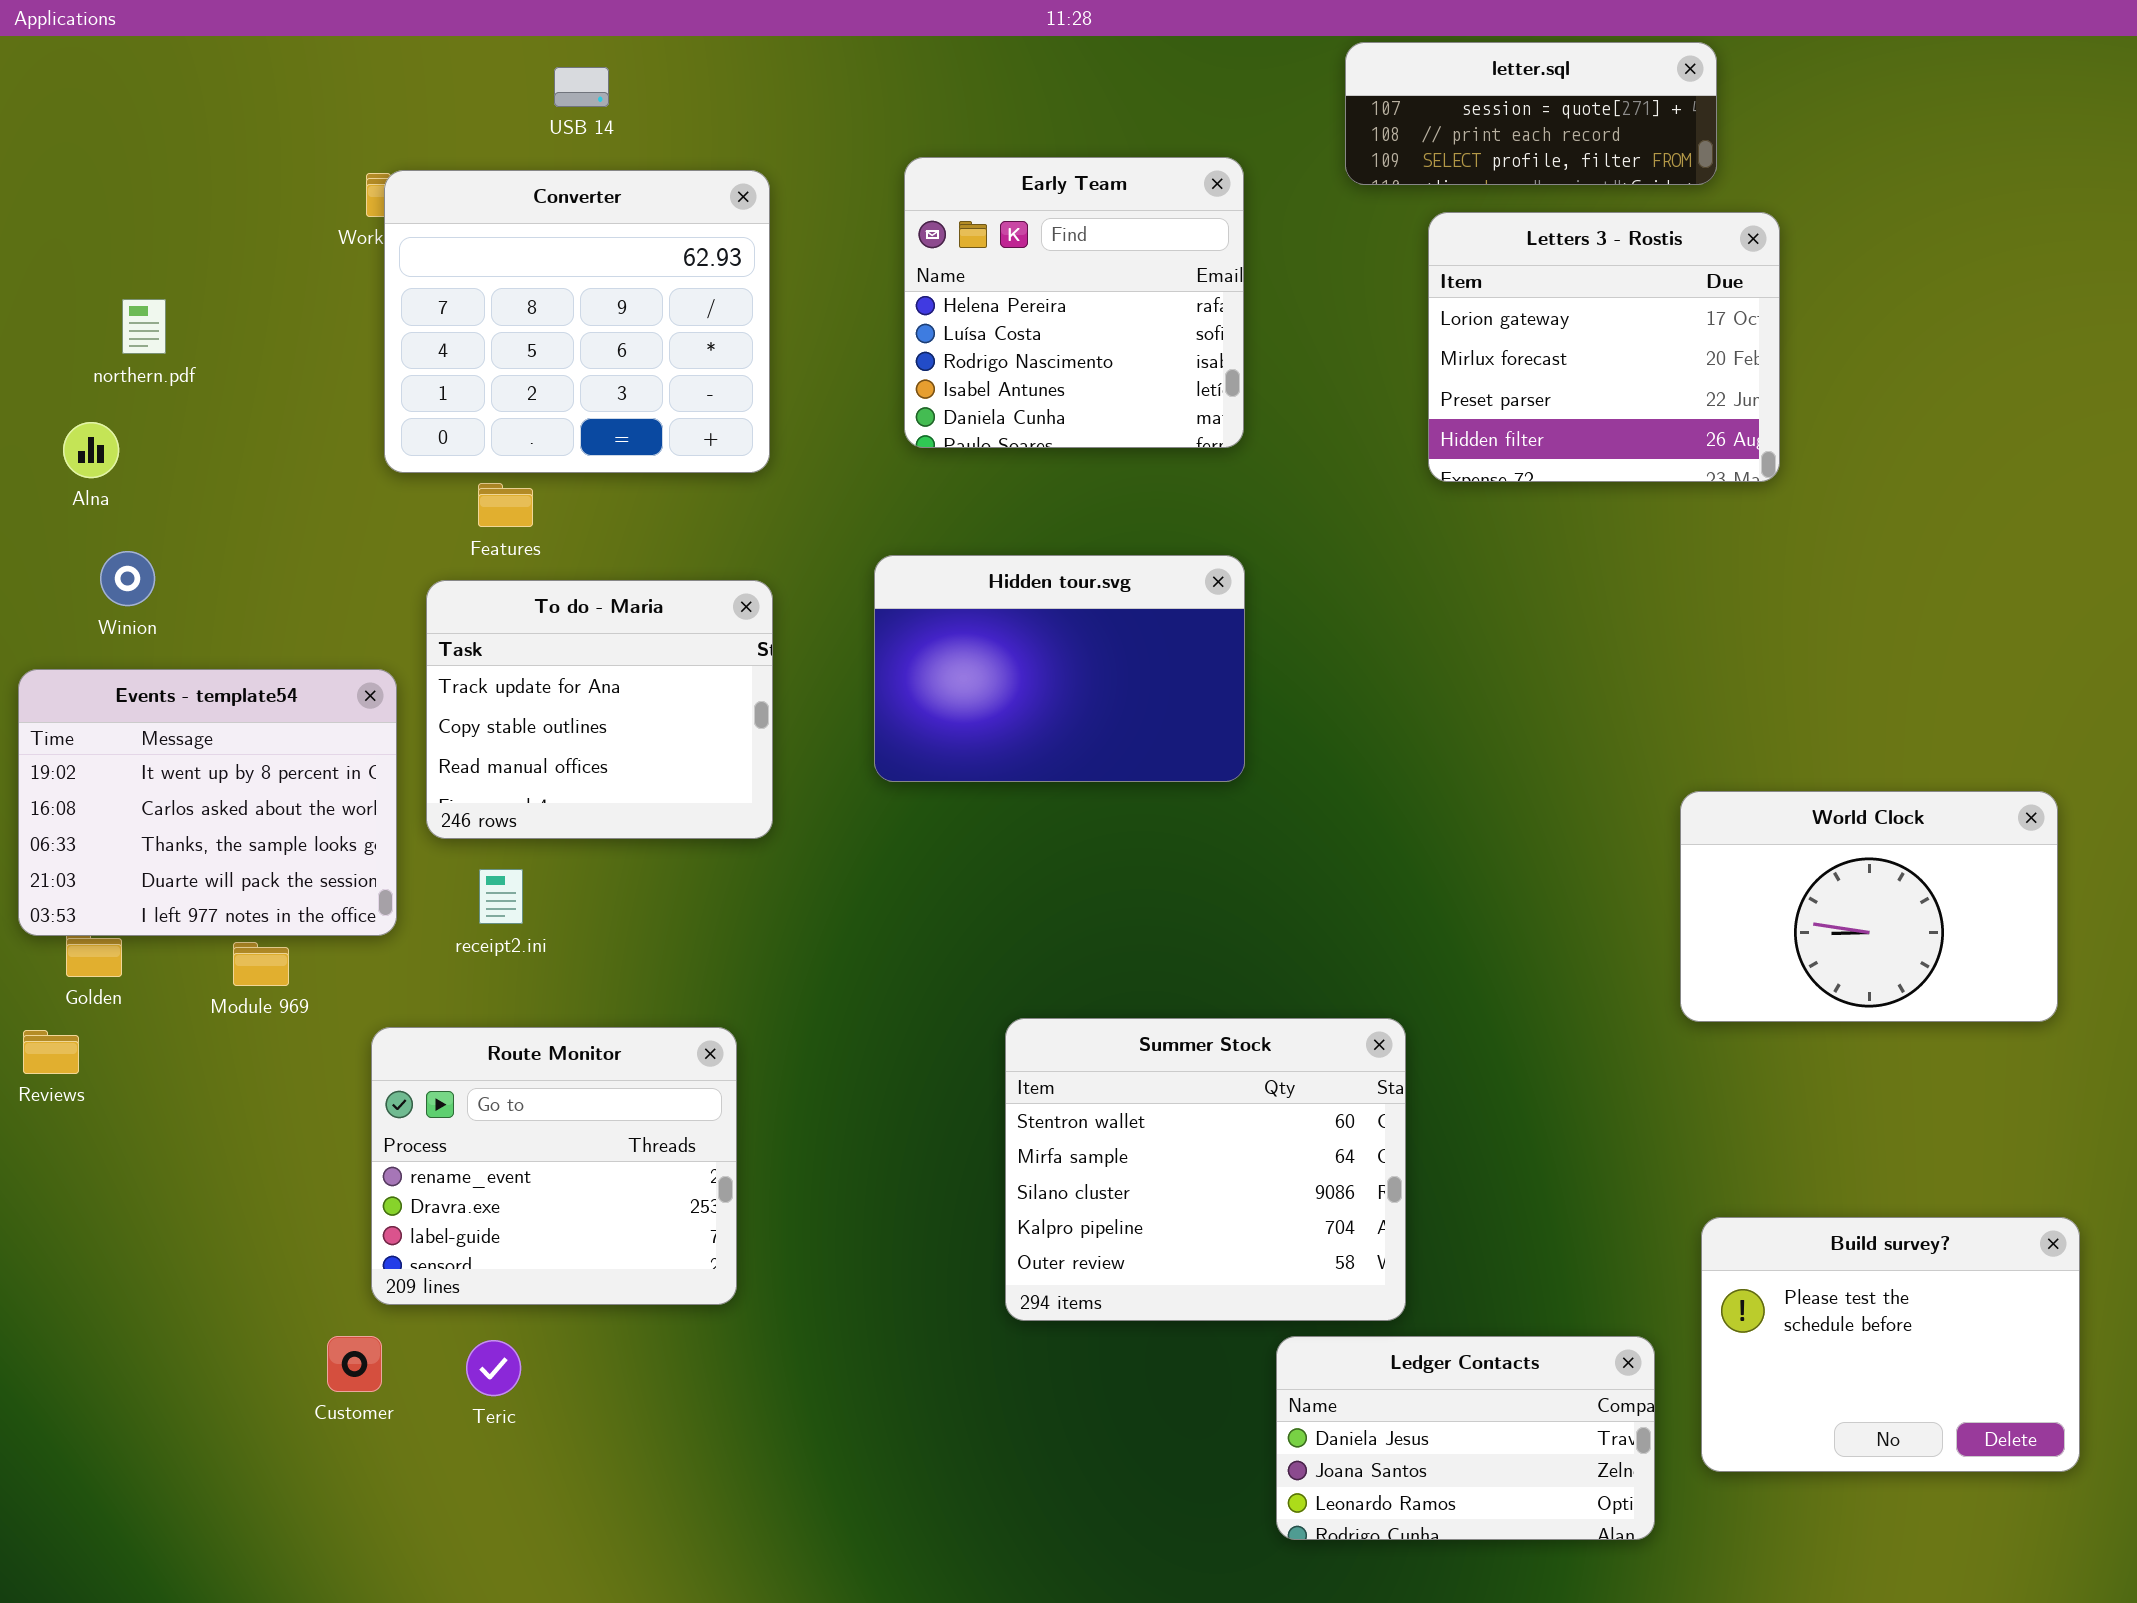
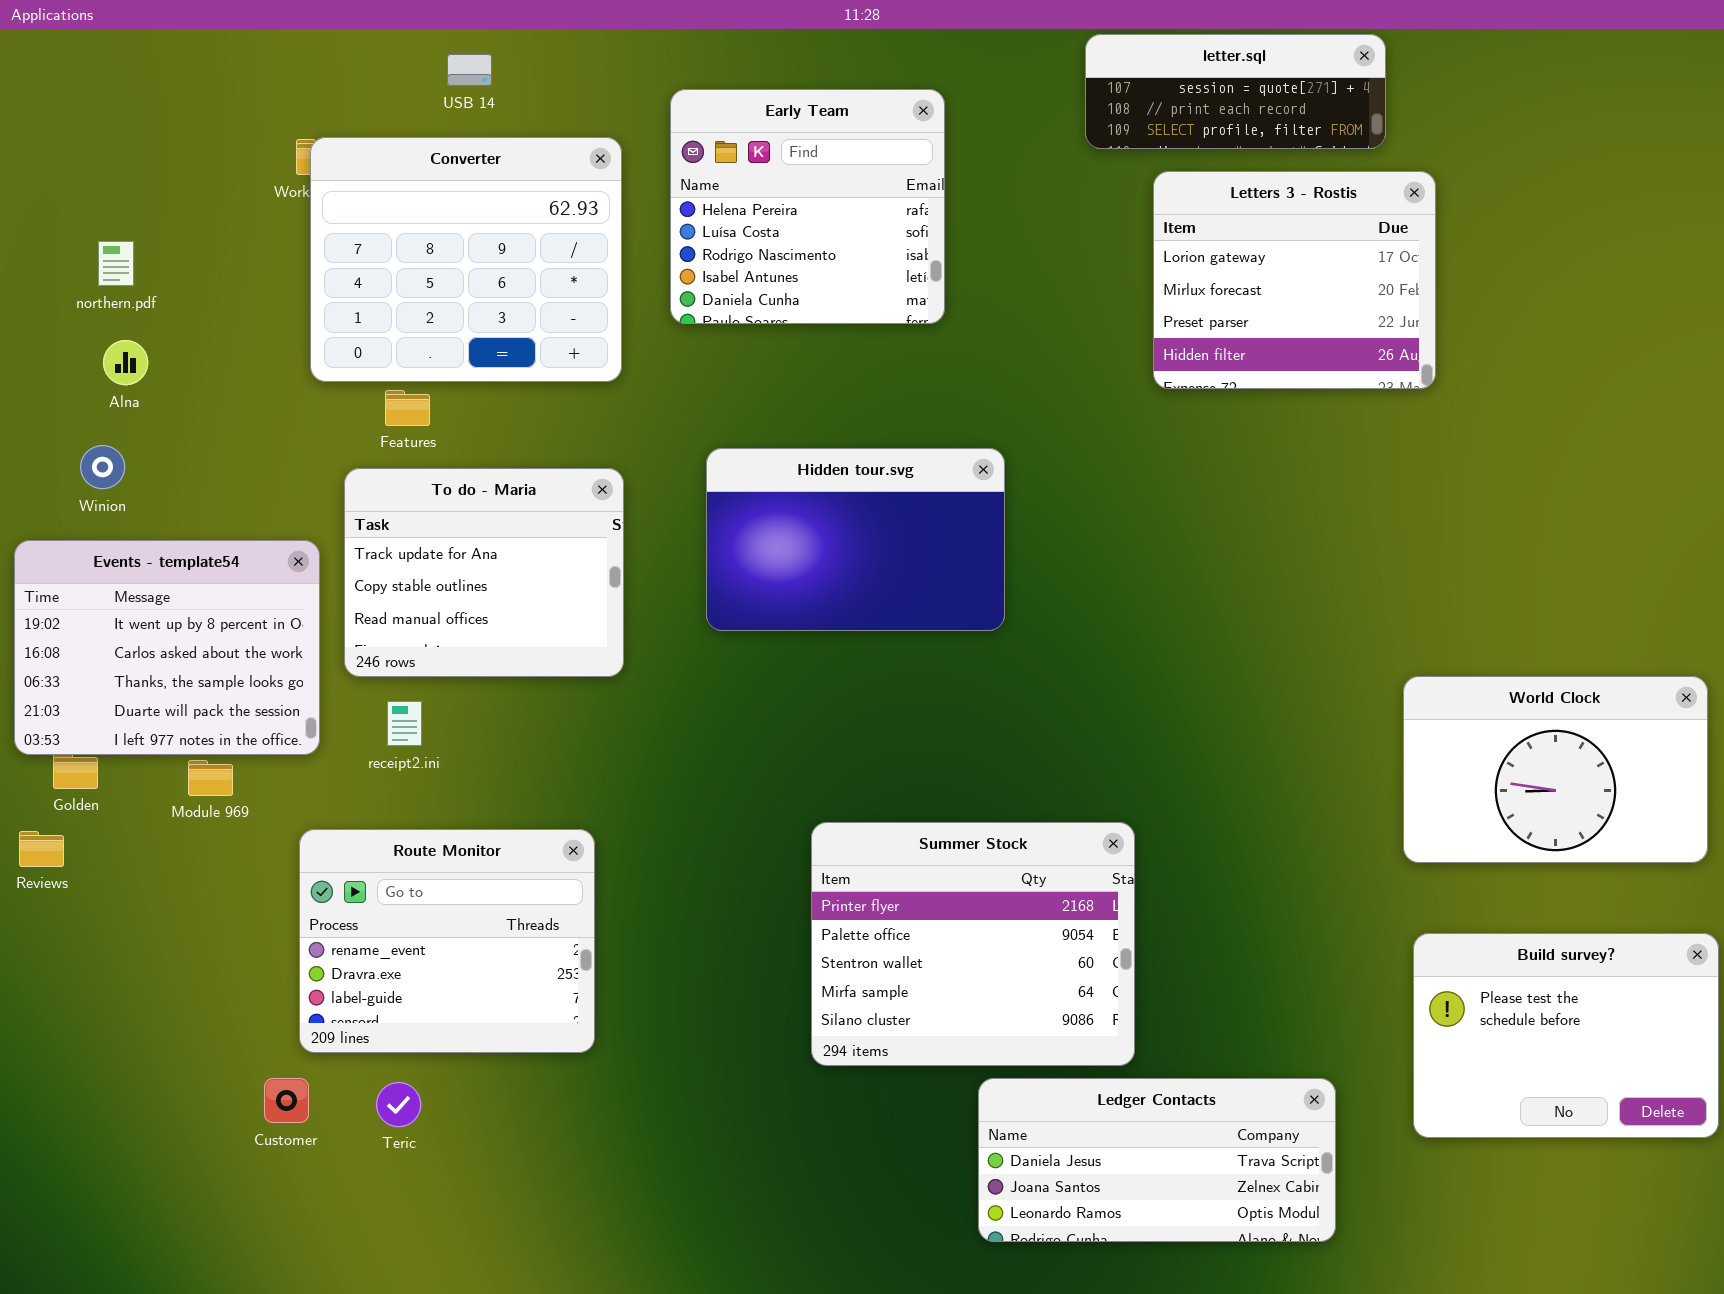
Early Team: [904,157,1244,448] -> [670,89,945,324], moved
Alna: [63,422,119,478] -> [103,340,148,385], moved
World Clock: [1680,791,2058,1022] -> [1403,676,1708,863], moved
Summer Stock: [1005,1018,1406,1321] -> [811,822,1135,1066], scrolled up 2 rows
Build survey?: [1701,1217,2080,1472] -> [1413,933,1719,1138], moved
Ledger Contacts: [1276,1336,1655,1540] -> [978,1078,1336,1242], resized

